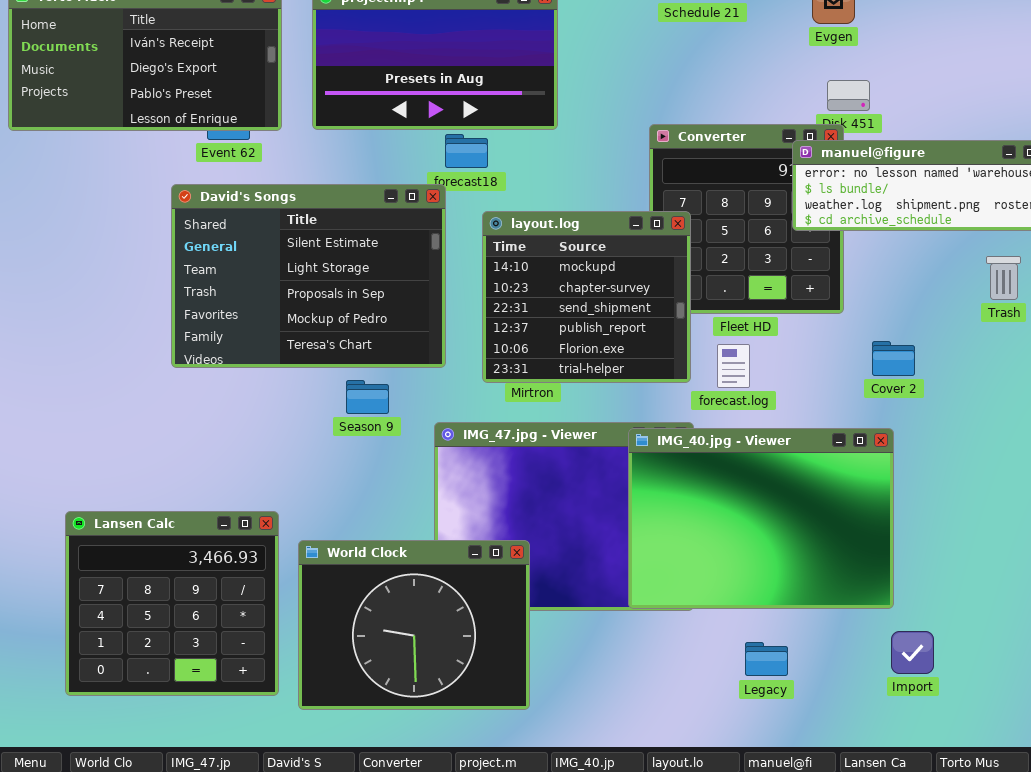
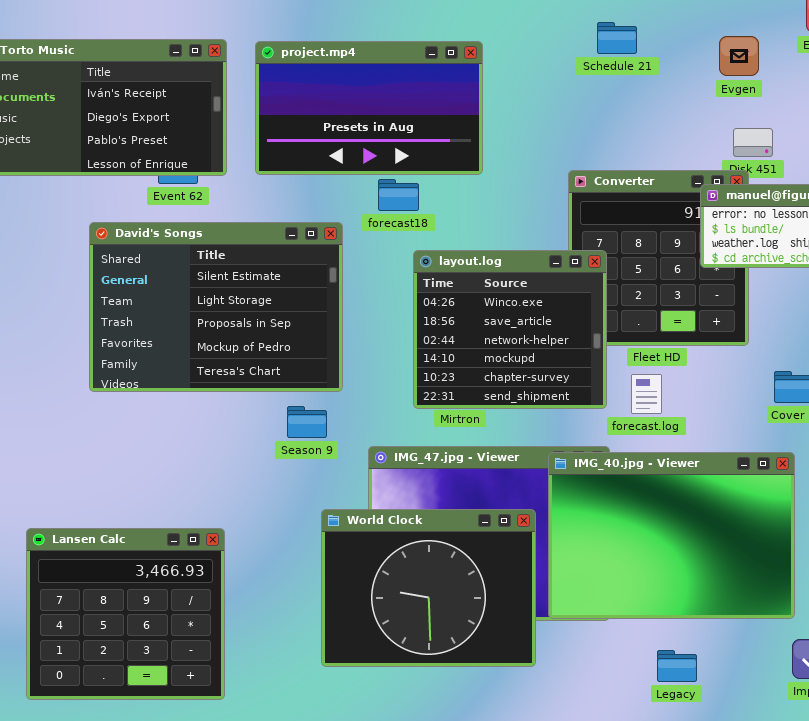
David's Songs: [171,184,446,368] -> [89,222,343,392], moved
layout.log: [482,211,691,383] -> [413,250,607,409], scrolled up 3 rows
World Clock: [298,540,530,710] -> [321,509,536,667], moved

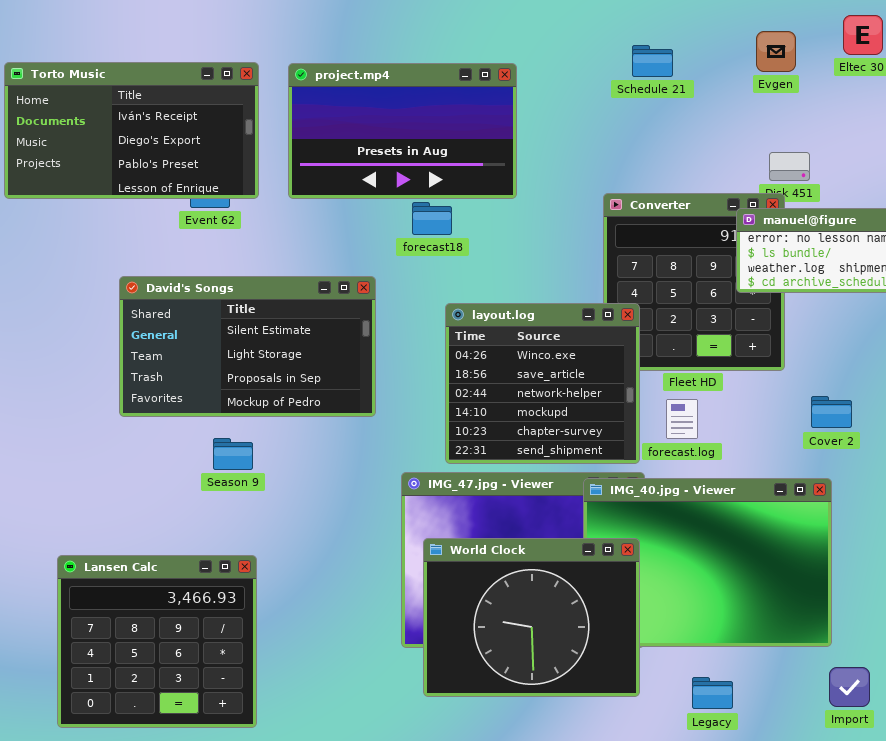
Evgen: [719,36,759,76] -> [756,31,796,72], moved
David's Songs: [89,222,343,392] -> [119,276,376,417], resized
layout.log: [413,250,607,409] -> [445,303,640,464], moved
Season 9: [287,406,327,438] -> [213,438,253,470], moved
World Clock: [321,509,536,667] -> [423,538,640,697], moved

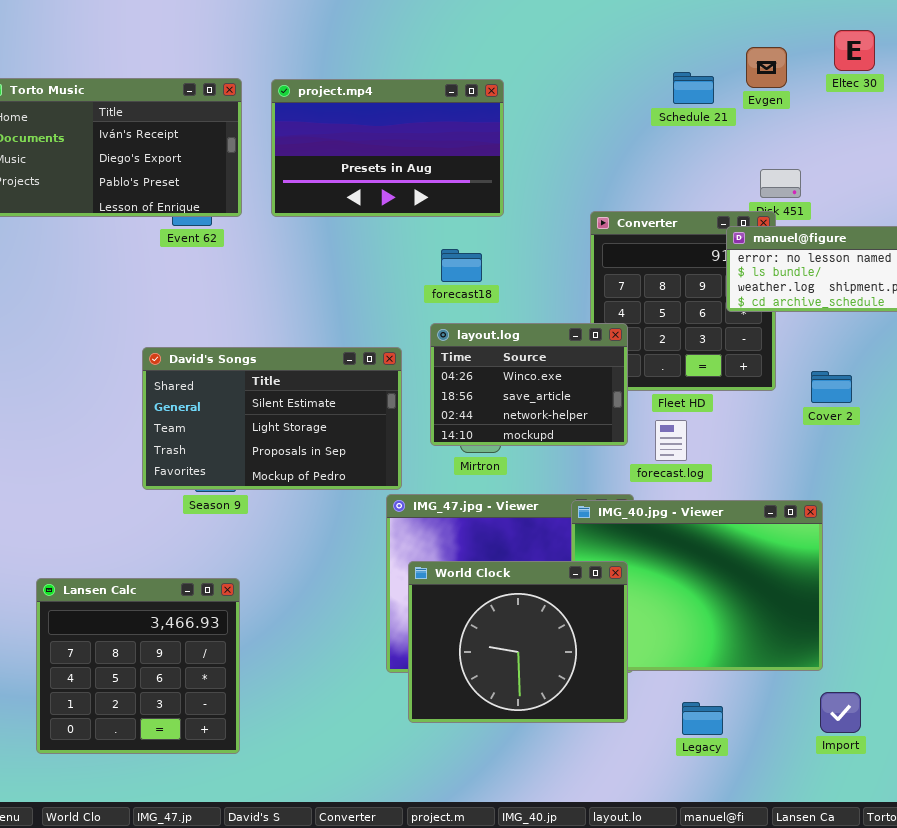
Schedule 21: [632,45,673,77] -> [673,72,714,104], moved
forecast18: [412,202,452,235] -> [441,249,482,282], moved
David's Songs: [119,276,376,417] -> [142,347,402,490], moved
layout.log: [445,303,640,464] -> [430,323,628,446], resized
Cover 2: [811,396,852,428] -> [811,371,852,403], moved

